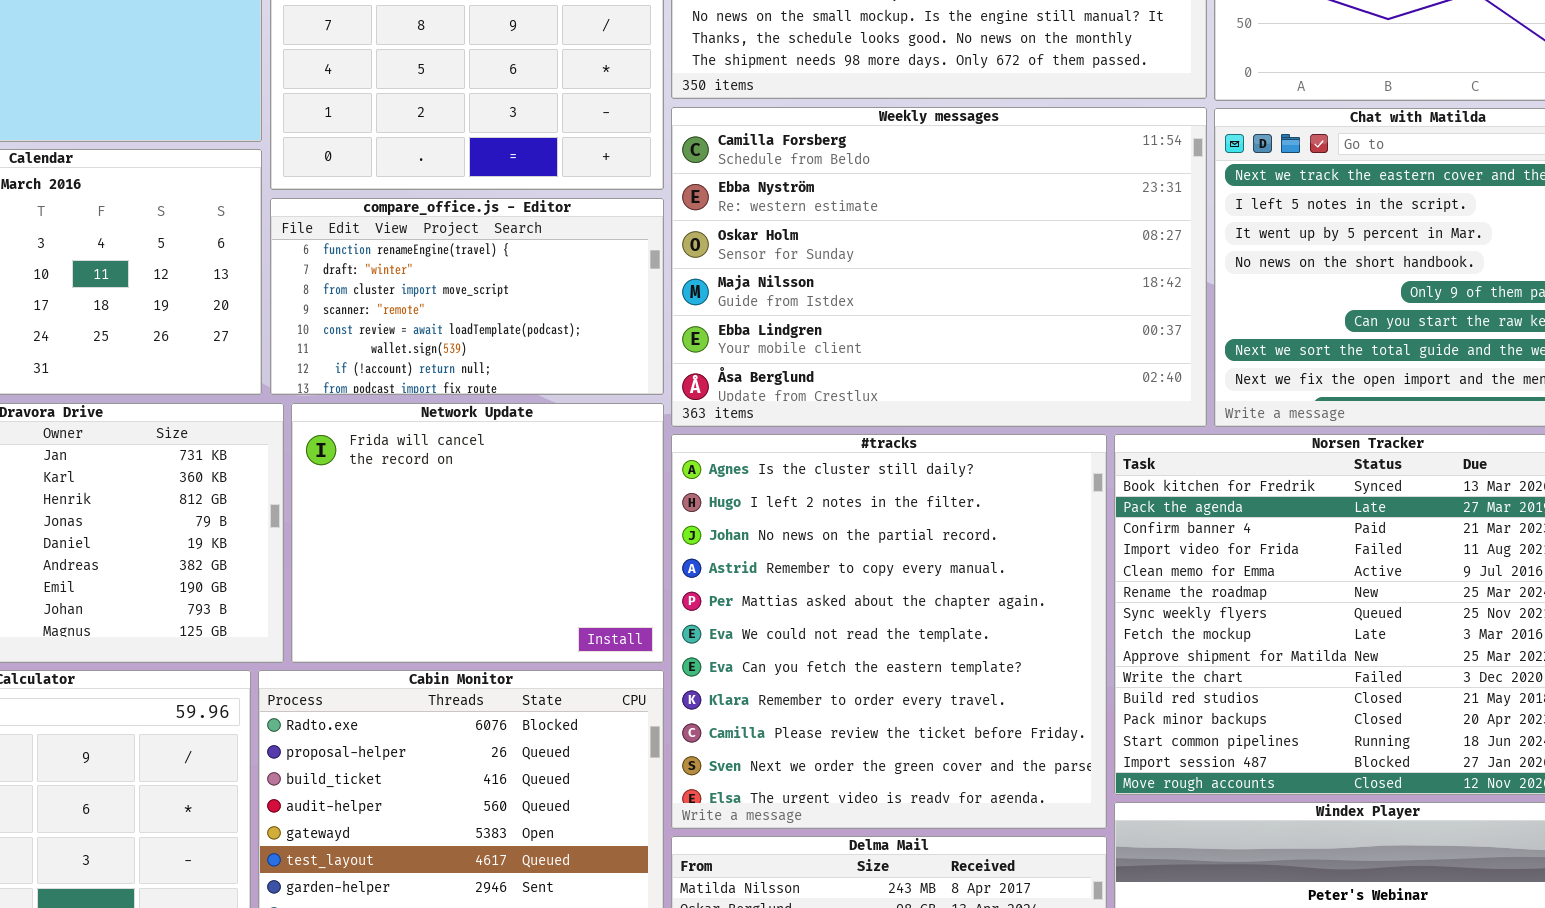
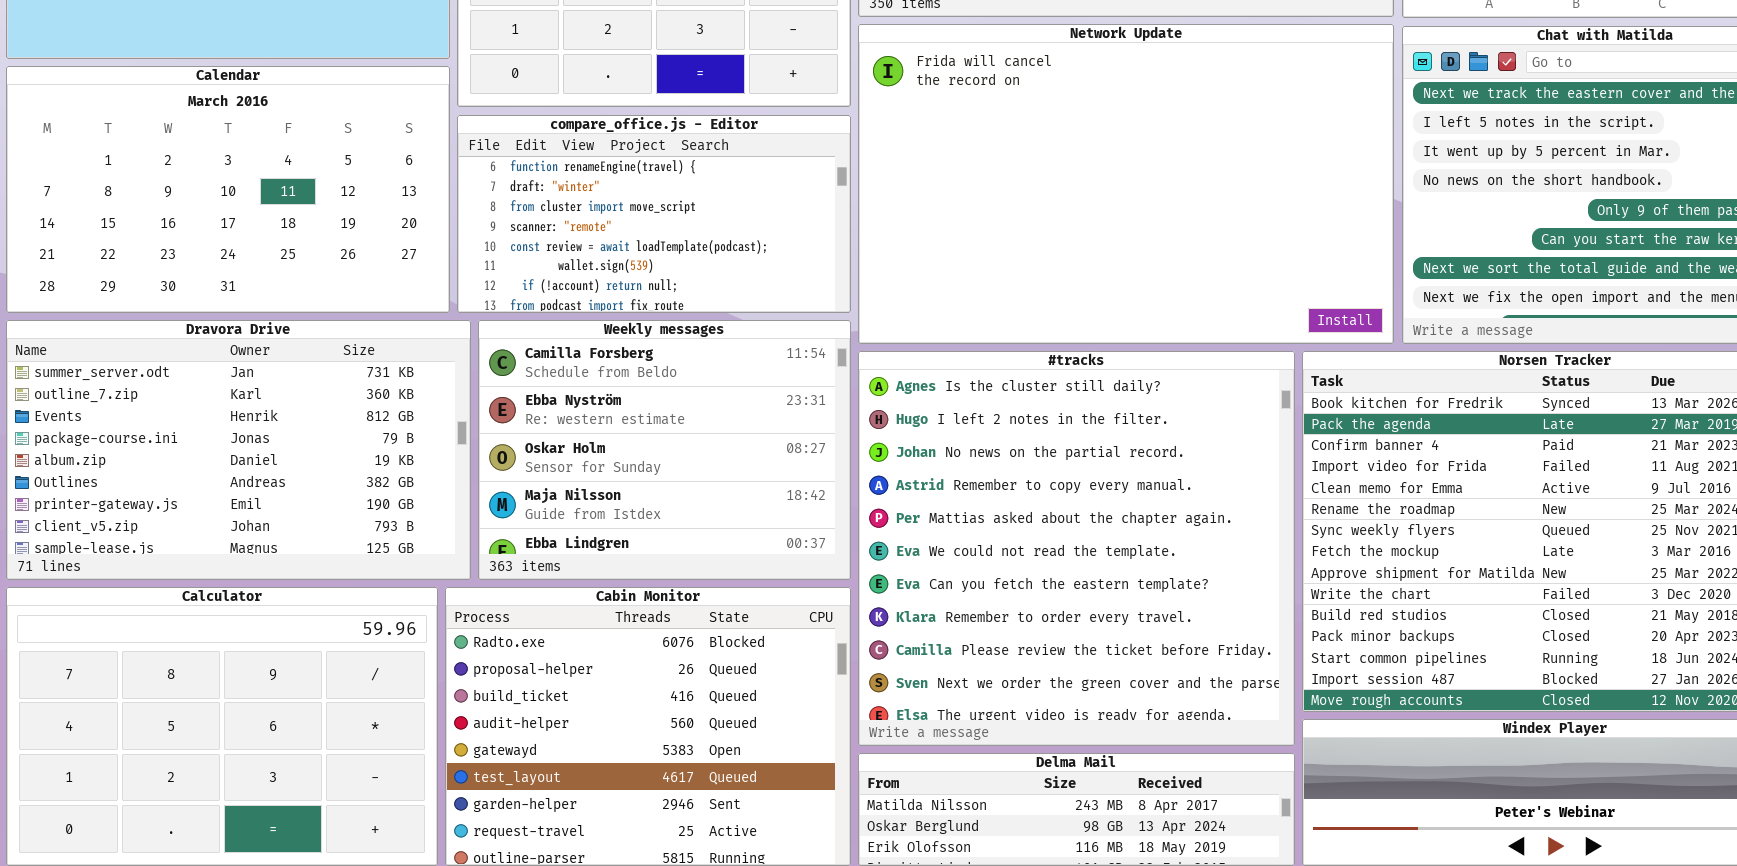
Weekly messages: [671,107,1207,427] -> [478,320,851,580], moved, resized
Network Update: [291,403,664,663] -> [858,24,1394,344], moved, resized

